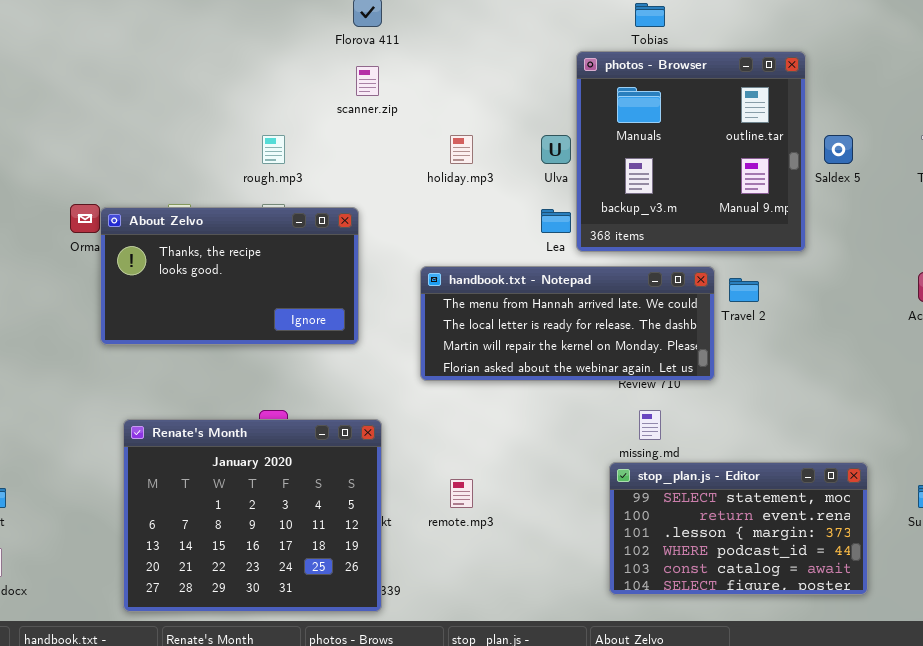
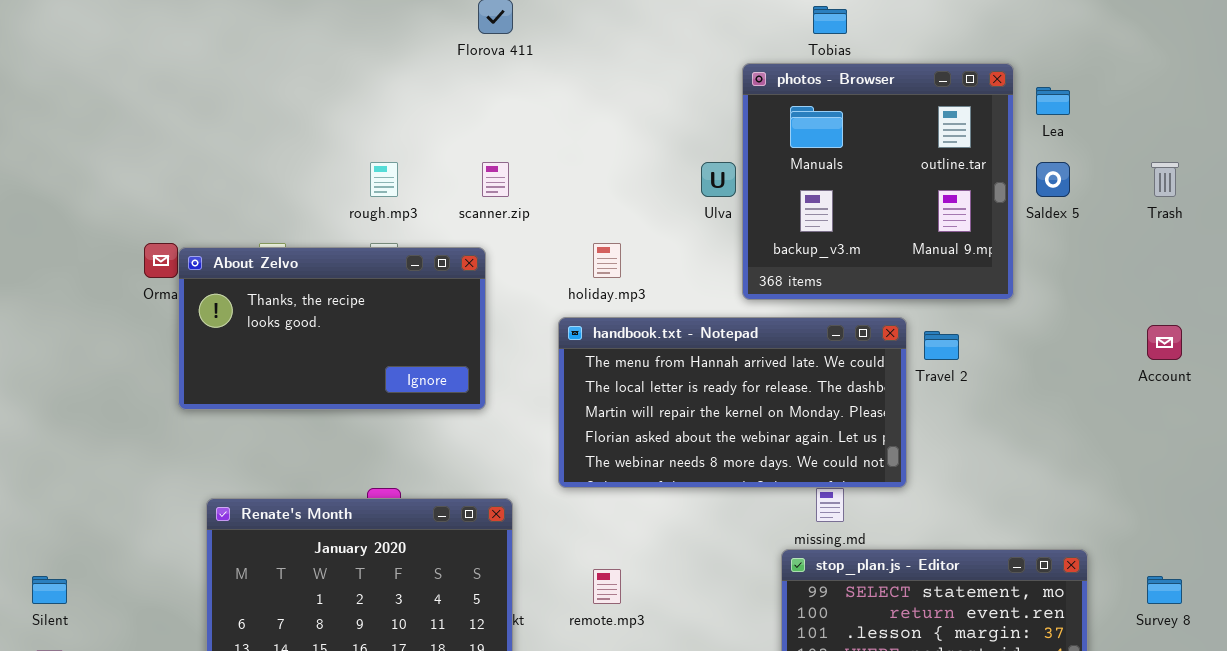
scanner.zip: [356,66,379,96] -> [482,162,509,197], moved
holiday.mp3: [450,135,473,164] -> [593,243,621,278], moved
Lea: [541,209,571,233] -> [1036,87,1070,115], moved
handbook.txt - Notepad: [420,266,715,381] -> [558,317,907,488], resized

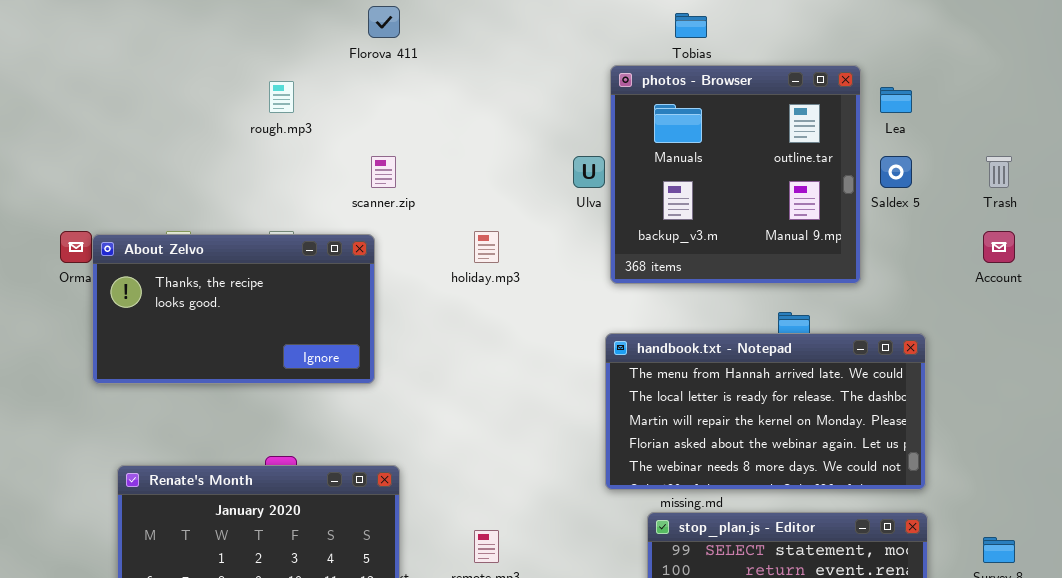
rough.mp3: [370,162,398,197] -> [269,81,294,113], moved
handbook.txt - Notepad: [558,317,907,488] -> [605,333,926,490], moved
Account: [1147,325,1182,360] -> [983,231,1015,263], moved

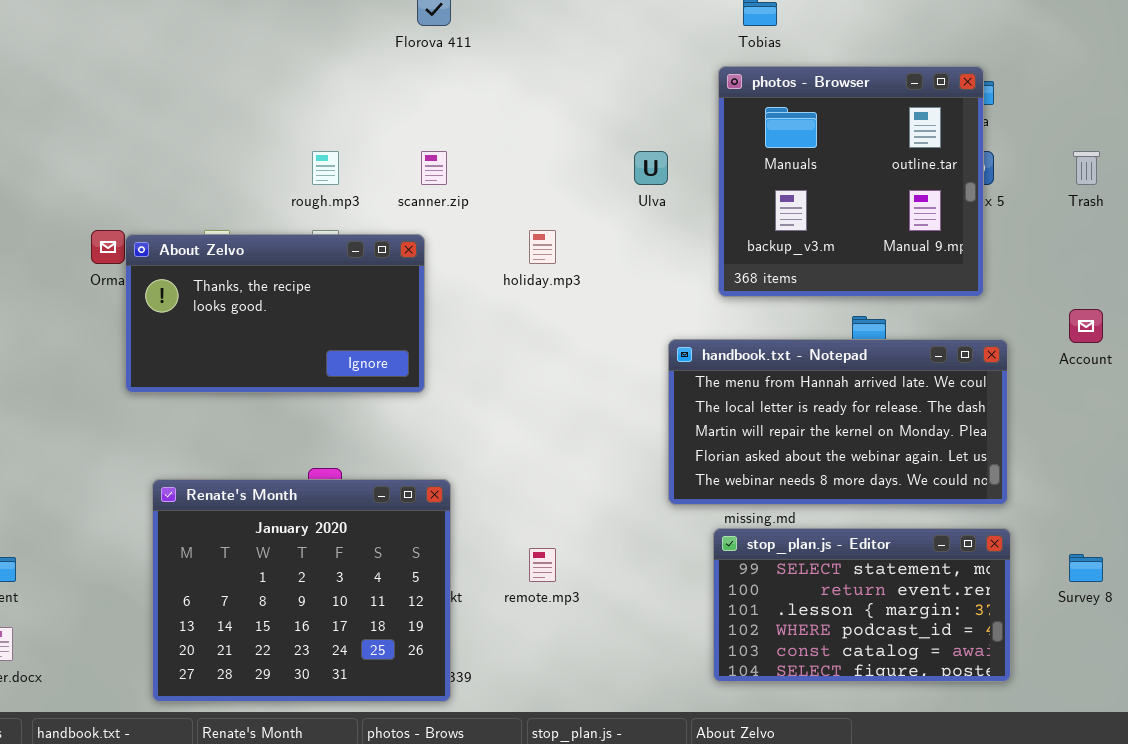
photos - Browser: [610,65,861,284] -> [718,66,984,297], moved
rough.mp3: [269,81,294,113] -> [312,151,339,185], moved
Account: [983,231,1015,263] -> [1069,309,1103,343], moved

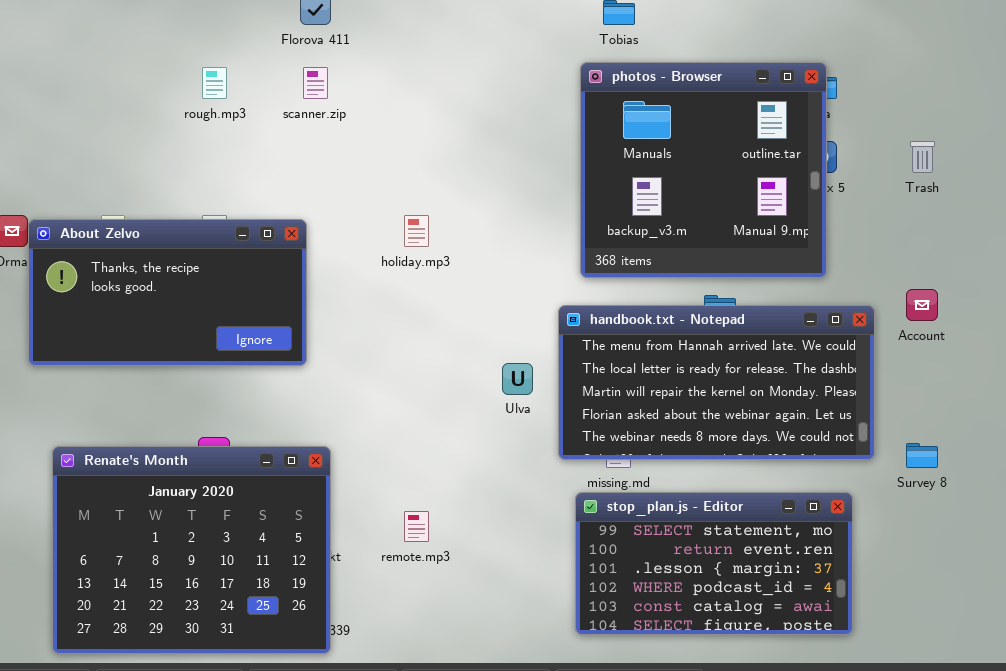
rough.mp3: [312,151,339,185] -> [202,67,227,99], moved
scanner.zip: [421,151,447,185] -> [303,67,328,99], moved
Ulva: [634,151,668,185] -> [502,363,533,395], moved
handbook.txt - Notepad: [668,339,1008,505] -> [558,305,875,460], moved
Survey 8: [1069,554,1103,582] -> [906,443,938,468], moved

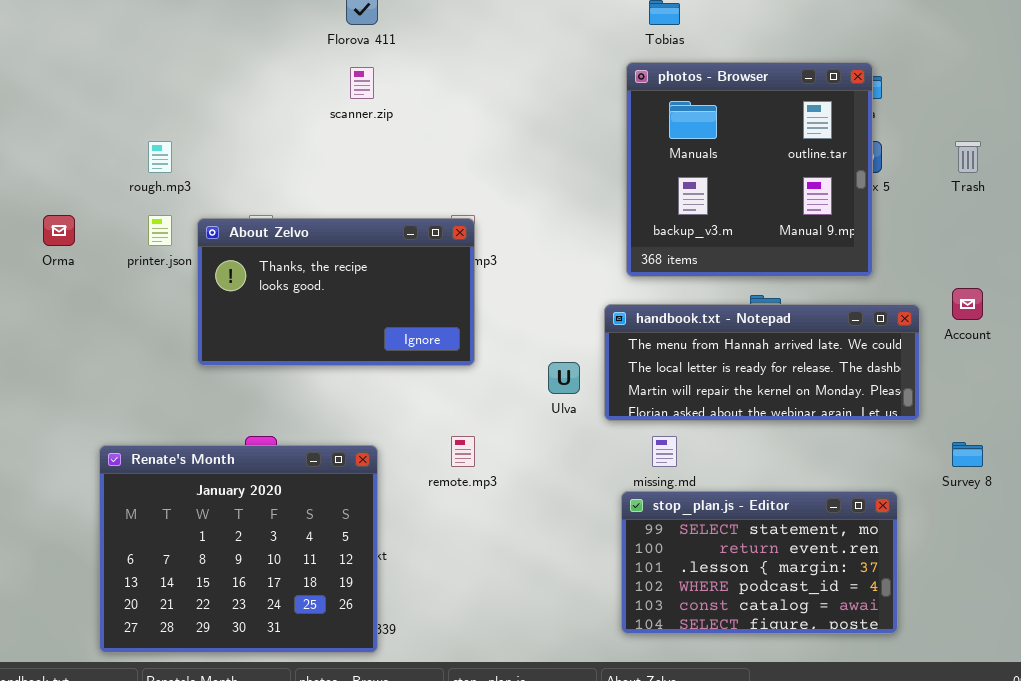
rough.mp3: [202,67,227,99] -> [148,141,172,173], moved
About Zelvo: [28,219,307,366] -> [197,218,475,366], moved
handbook.txt - Notepad: [558,305,875,460] -> [604,304,920,421], resized
remote.mp3: [404,511,429,542] -> [451,436,475,467], moved

